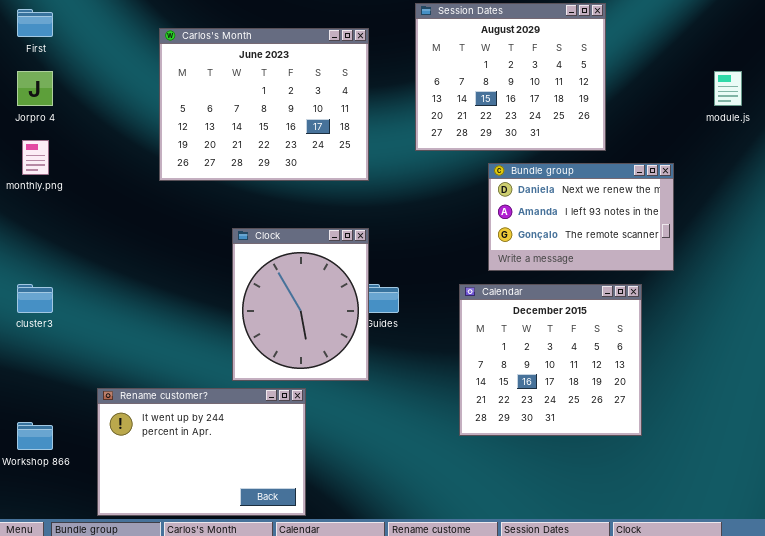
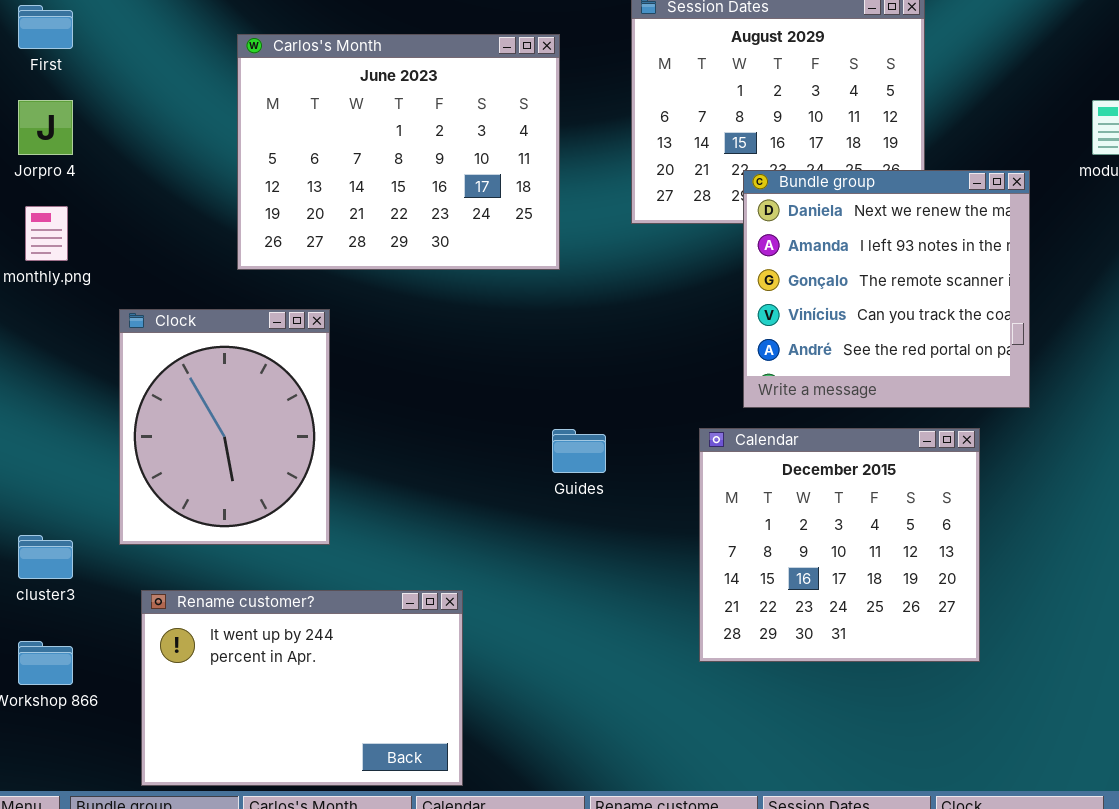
Bundle group: [488,163,674,271] -> [743,170,1030,408], resized
Clock: [232,228,369,381] -> [119,309,330,545], moved
cluster3: [17,284,53,313] -> [18,535,73,579], moved

